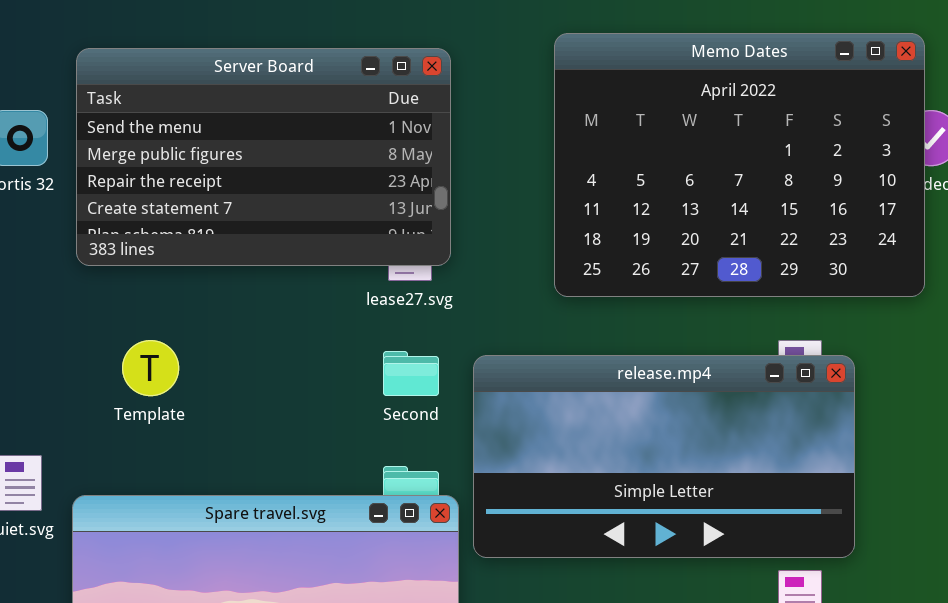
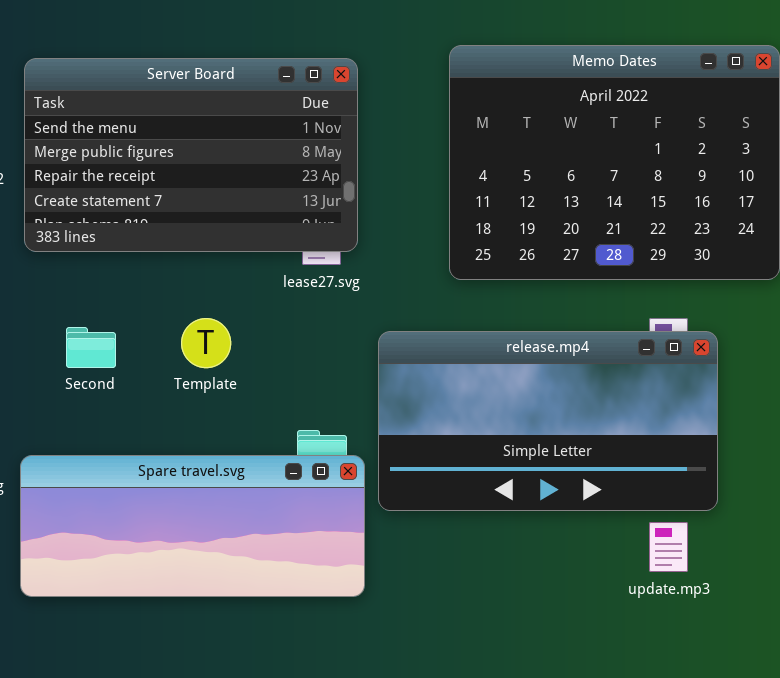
Template: [122,340,179,396] -> [181,318,231,368], moved
Second: [383,351,439,396] -> [66,327,116,368], moved

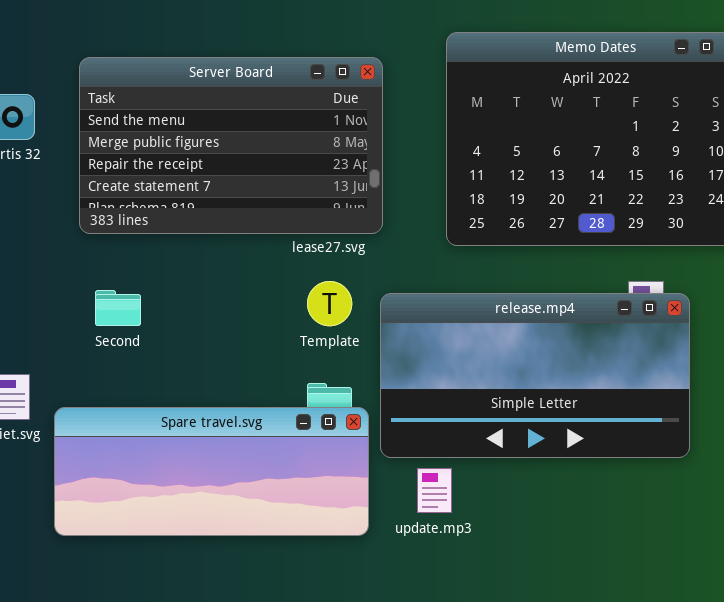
Server Board: [24,58,358,252] -> [79,57,383,234], moved
Template: [181,318,231,368] -> [307,281,352,326], moved
update.mp3: [649,522,688,572] -> [417,468,452,513], moved

